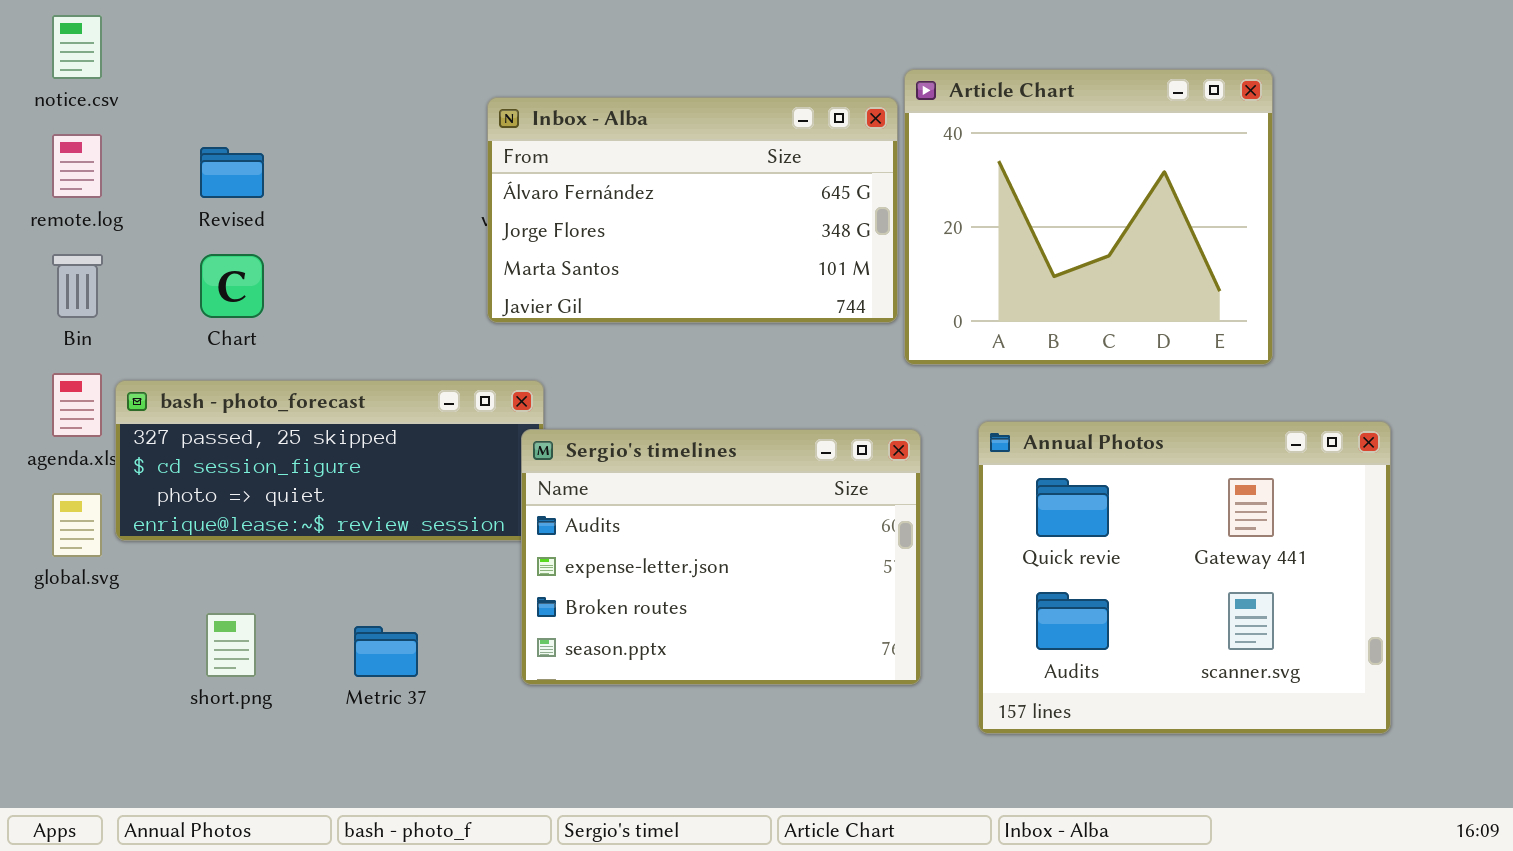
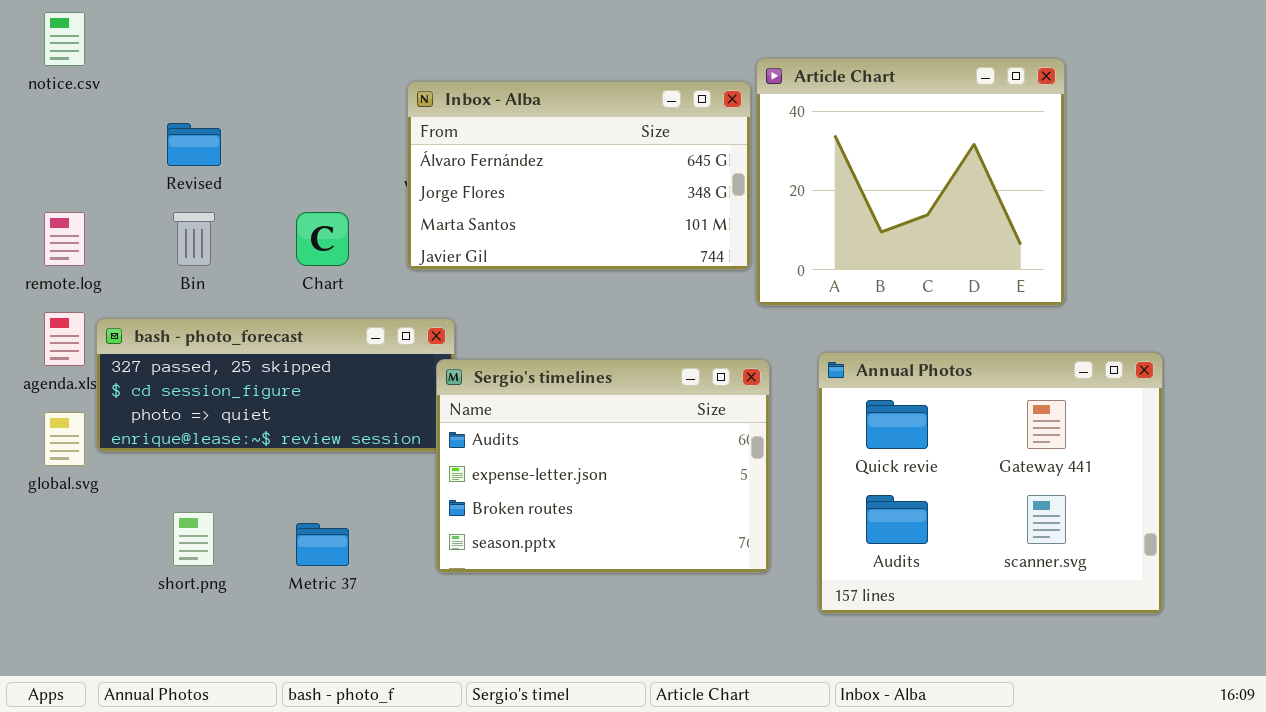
remote.log: [52,134,102,198] -> [44,212,85,266], moved
Bin: [52,254,103,318] -> [173,212,215,266], moved
Chart: [200,254,264,318] -> [296,212,349,266], moved

